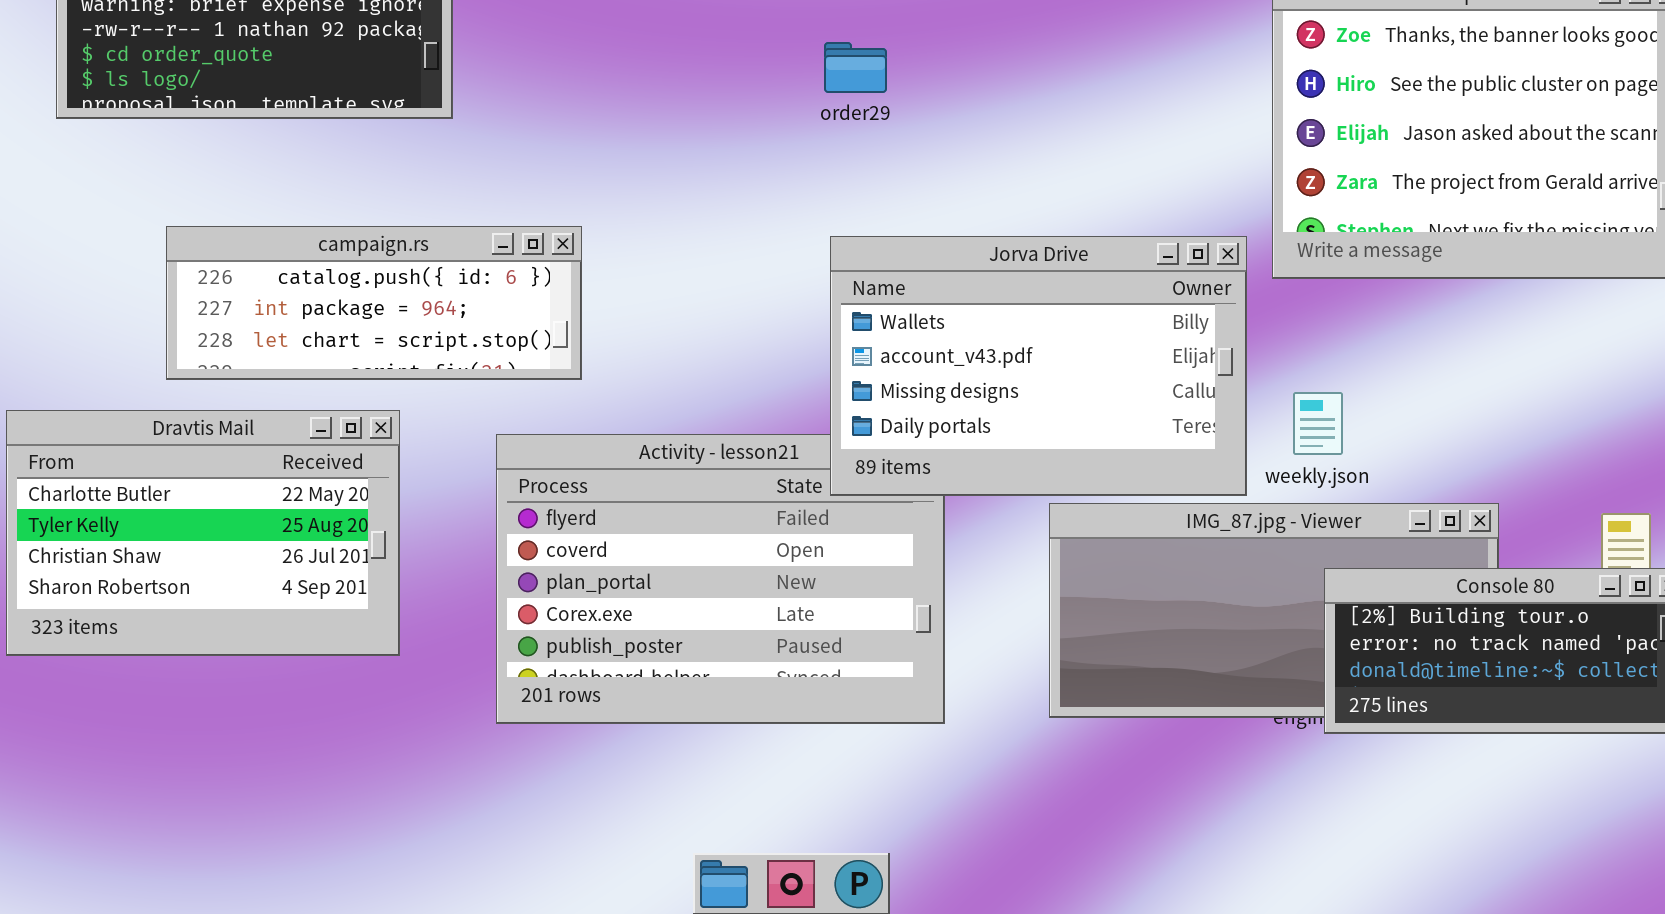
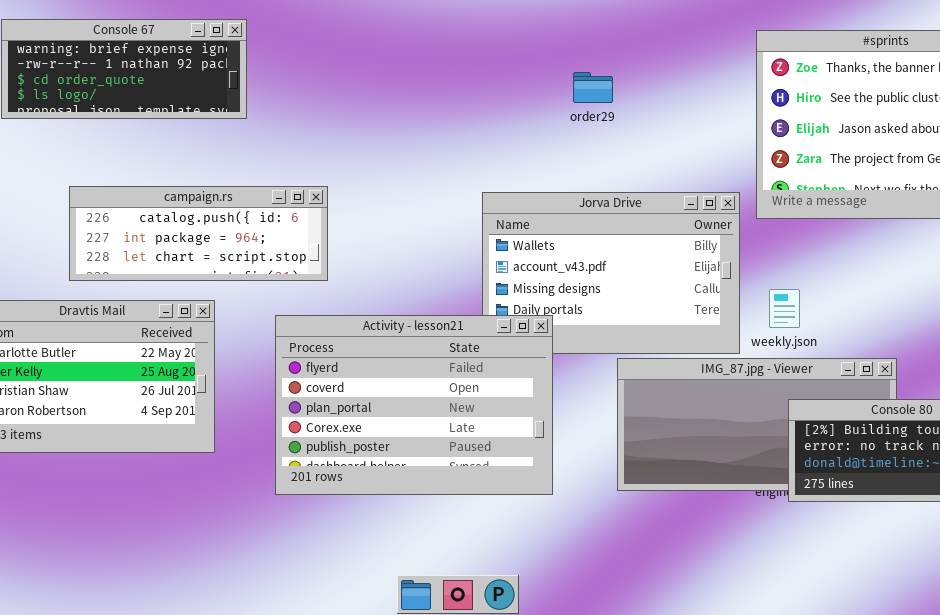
order29: [824,42,887,93] -> [573,72,613,103], moved
Activity - lesson21: [496,434,945,724] -> [275,315,553,495], raised

